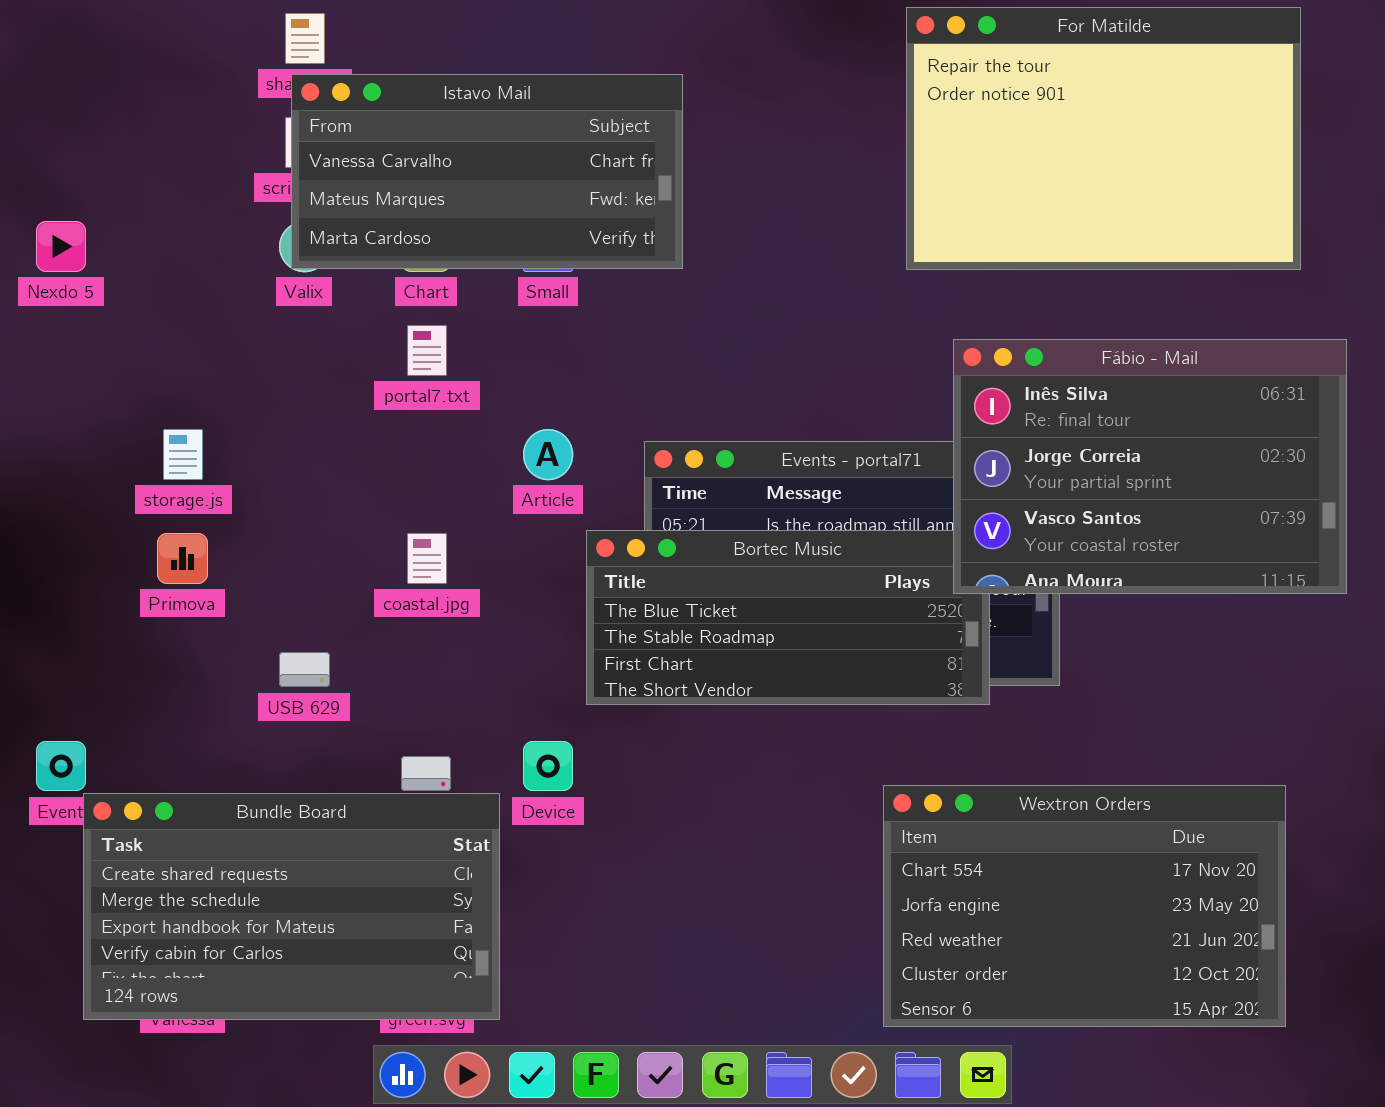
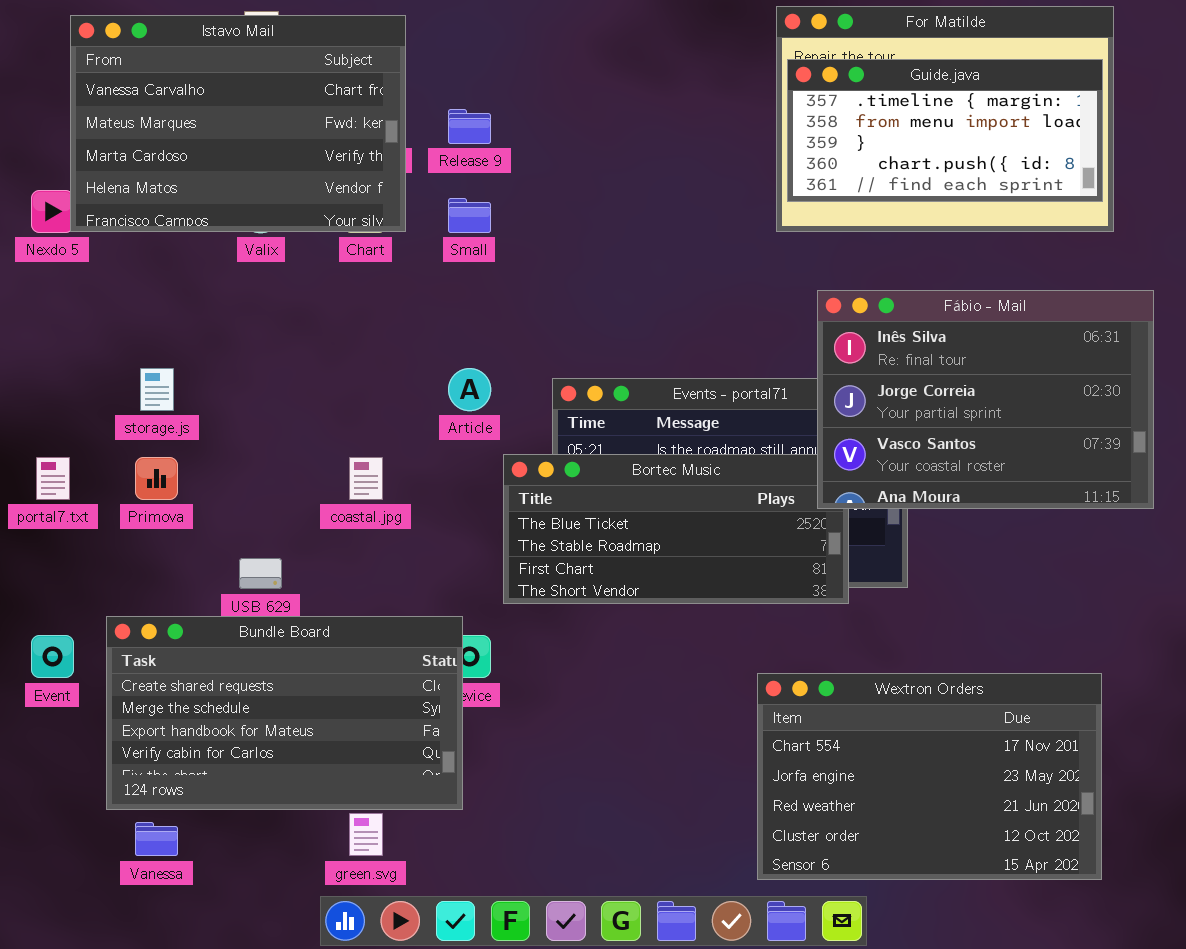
Guide.java: none -> [787,59,1103,202], opened
Istavo Mail: [291,74,683,269] -> [70,15,406,232], moved, resized
portal7.txt: [407,325,447,376] -> [36,457,70,500], moved
Bundle Board: [83,793,500,1020] -> [106,616,463,810], moved

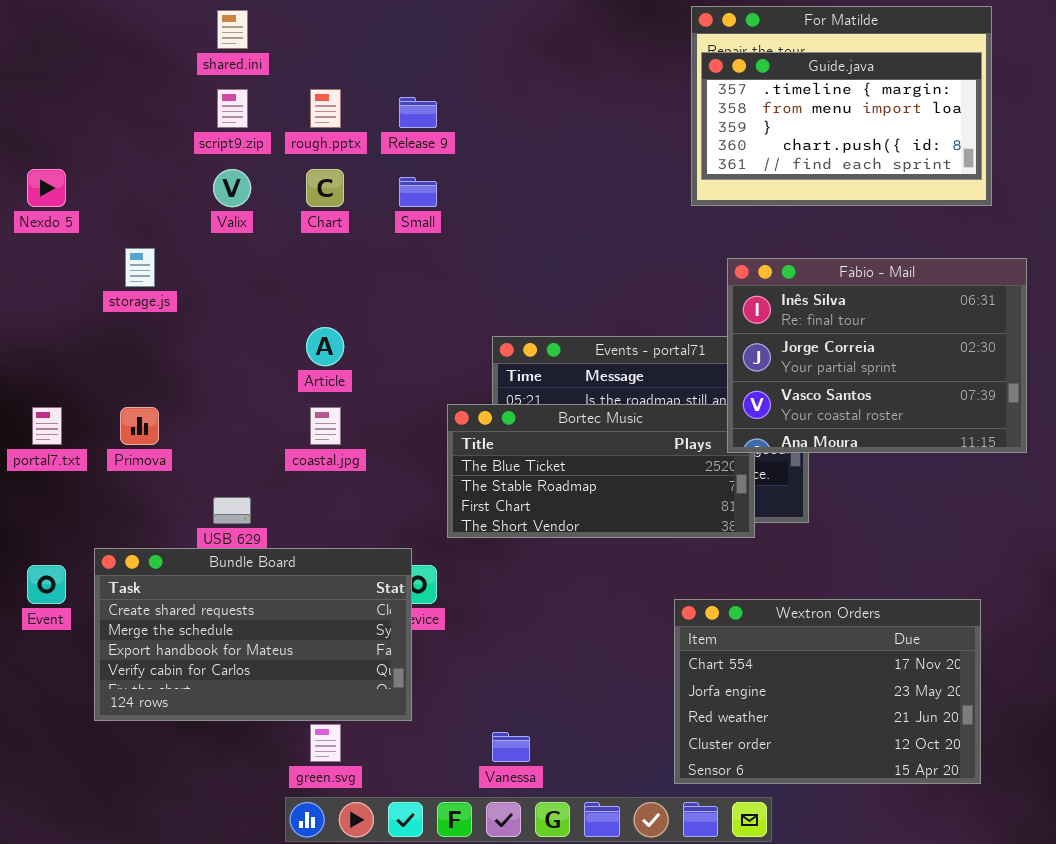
Istavo Mail: [70,15,406,232] -> none, closed
storage.js: [140,368,174,411] -> [125,248,155,287], moved
Article: [448,368,491,411] -> [306,327,344,366], moved
Vanessa: [135,822,178,856] -> [492,732,530,762], moved

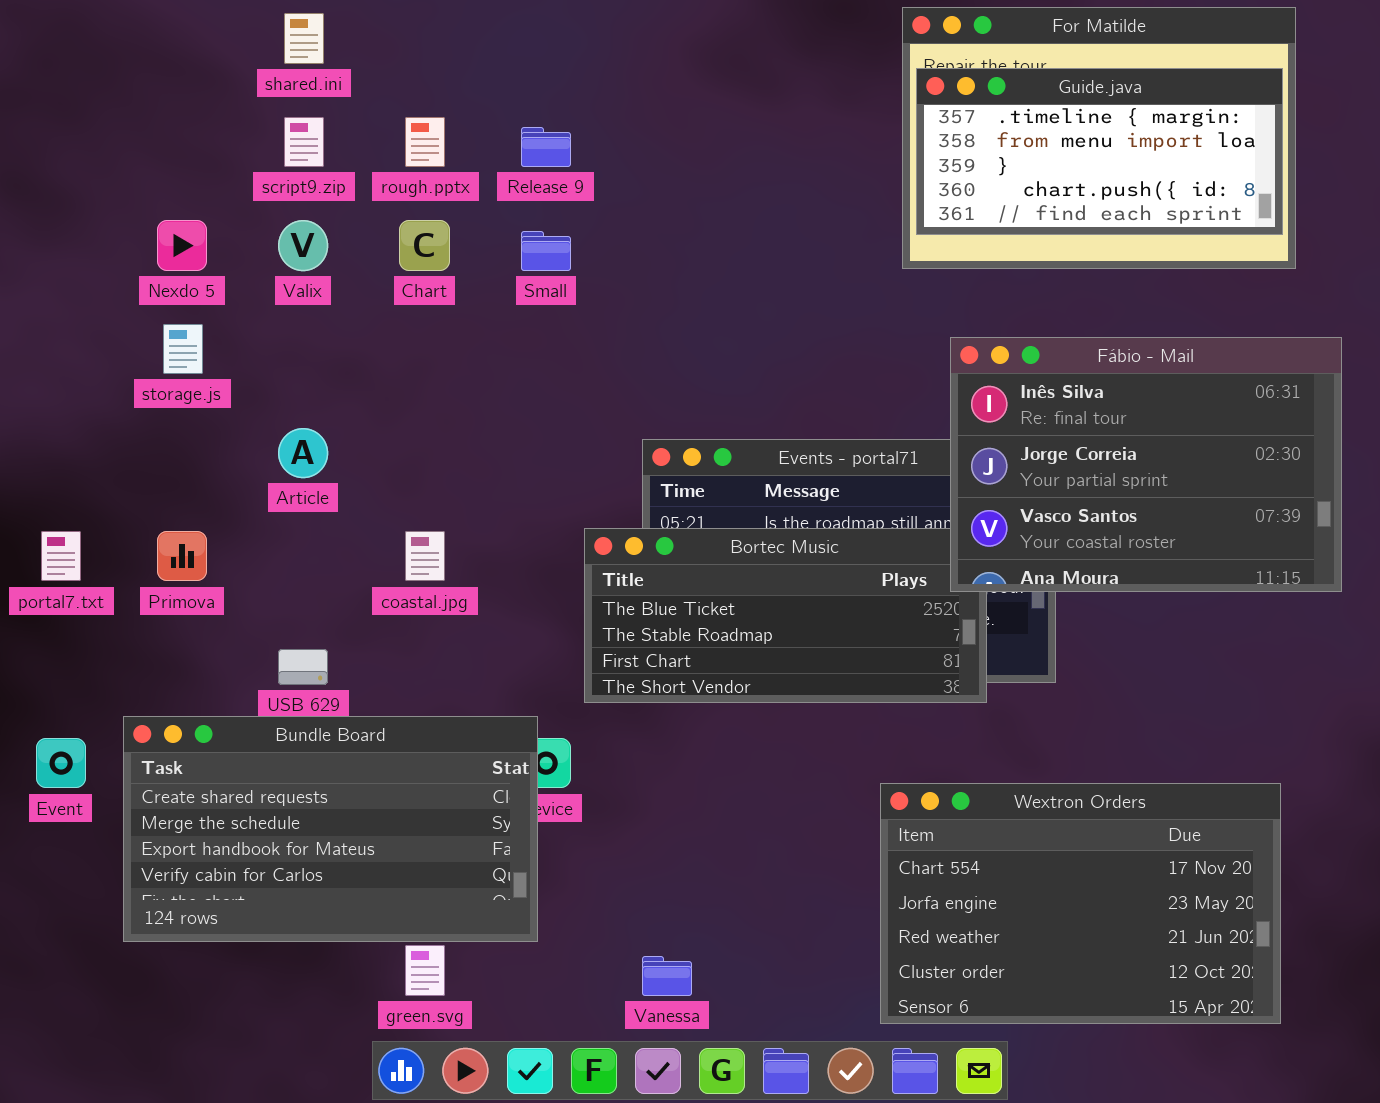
Nexdo 5: [27,169,66,207] -> [157,220,207,271], moved
Article: [306,327,344,366] -> [278,428,328,478], moved

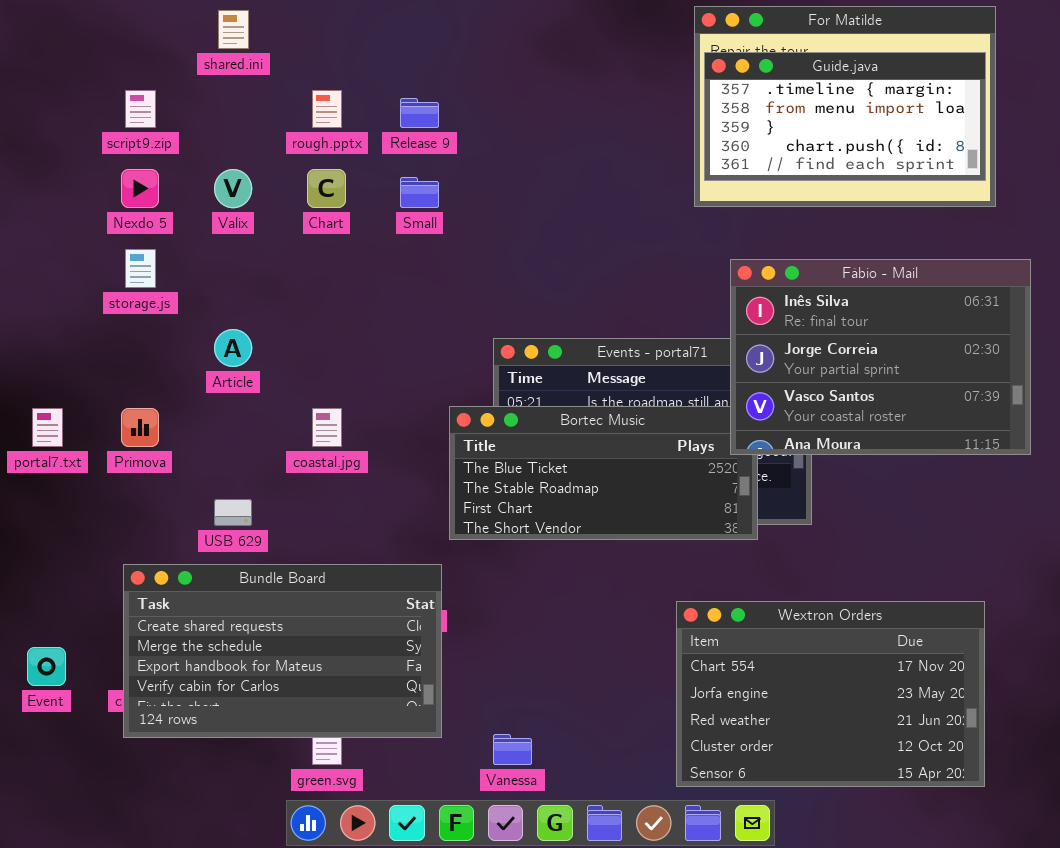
script9.zip: [284,117,324,167] -> [125,90,156,128], moved
Bundle Board: [123,716,538,942] -> [123,564,442,738], moved
Event: [36,738,86,788] -> [27,647,66,686], moved

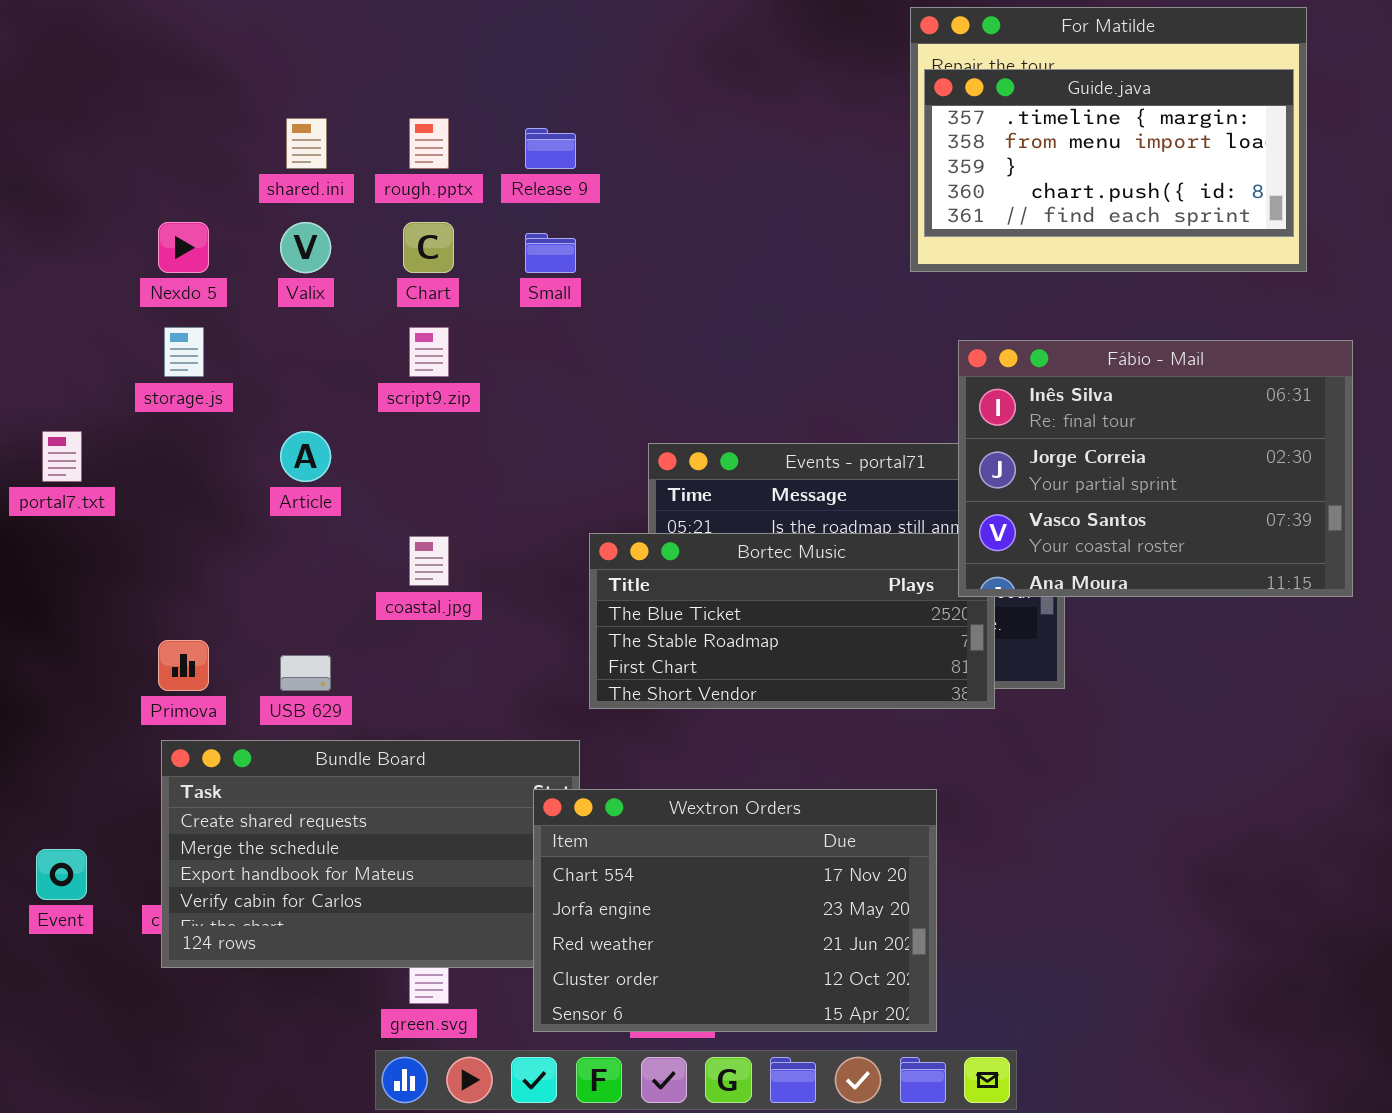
shared.ini: [218,10,249,49] -> [286,118,327,169], moved
script9.zip: [125,90,156,128] -> [409,327,449,377], moved
portal7.txt: [32,408,63,447] -> [42,431,82,482], moved
Primova: [121,408,159,447] -> [158,640,209,691], moved
Wextron Orders: [676,601,985,787] -> [533,789,937,1032], moved

